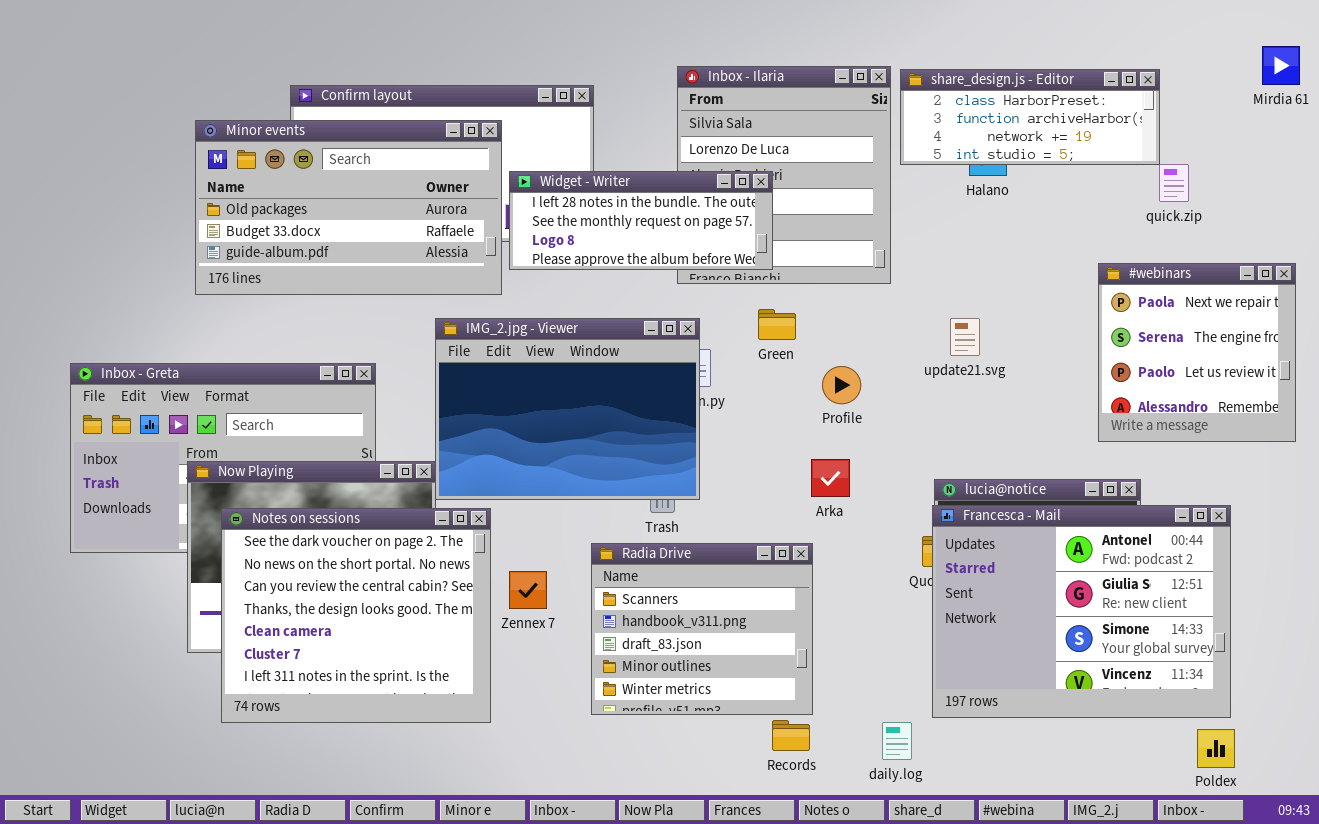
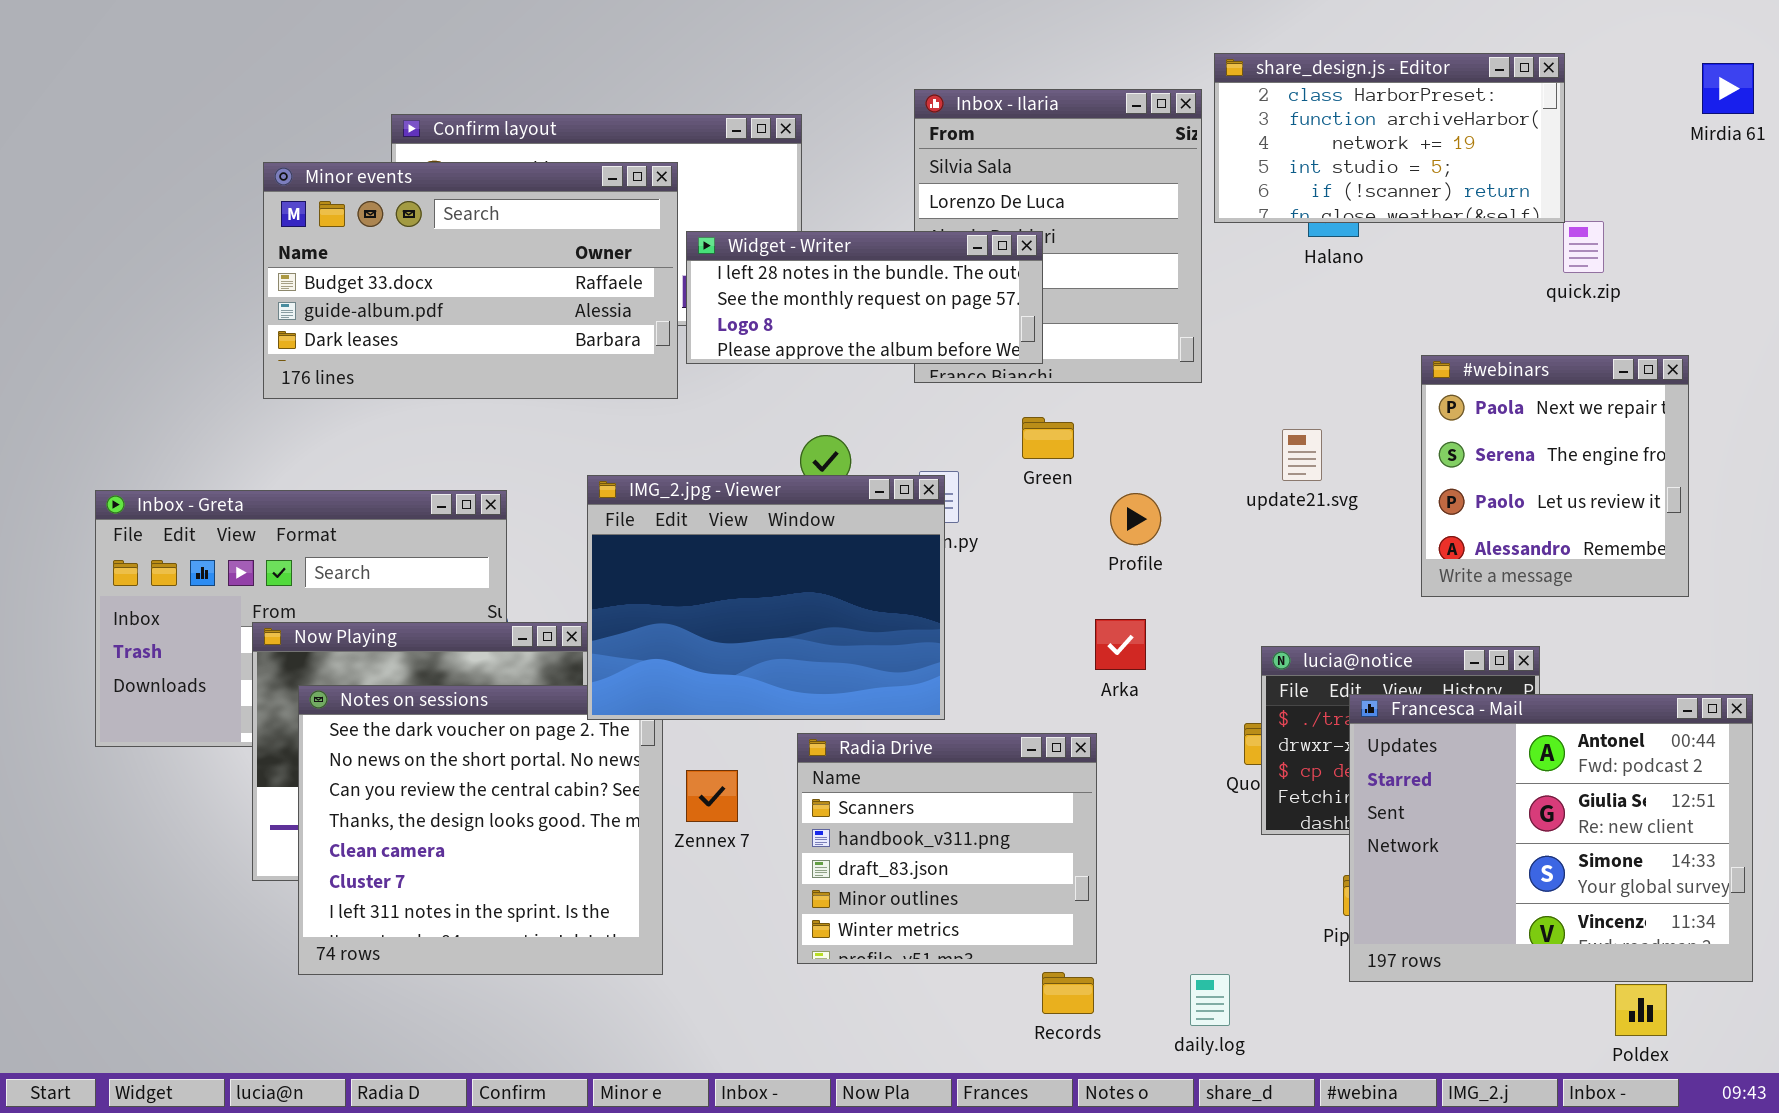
share_design.js - Editor: [900,69,1160,165] -> [1214,53,1565,223], resized
Minor events: [195,120,502,295] -> [263,162,678,399], scrolled down 1 row
#webinars: [1098,263,1296,442] -> [1421,355,1689,597], moved
IMG_2.jpg - Viewer: [435,318,700,500] -> [587,475,945,720], moved
Francesca - Mail: [932,505,1231,718] -> [1349,694,1753,982], moved

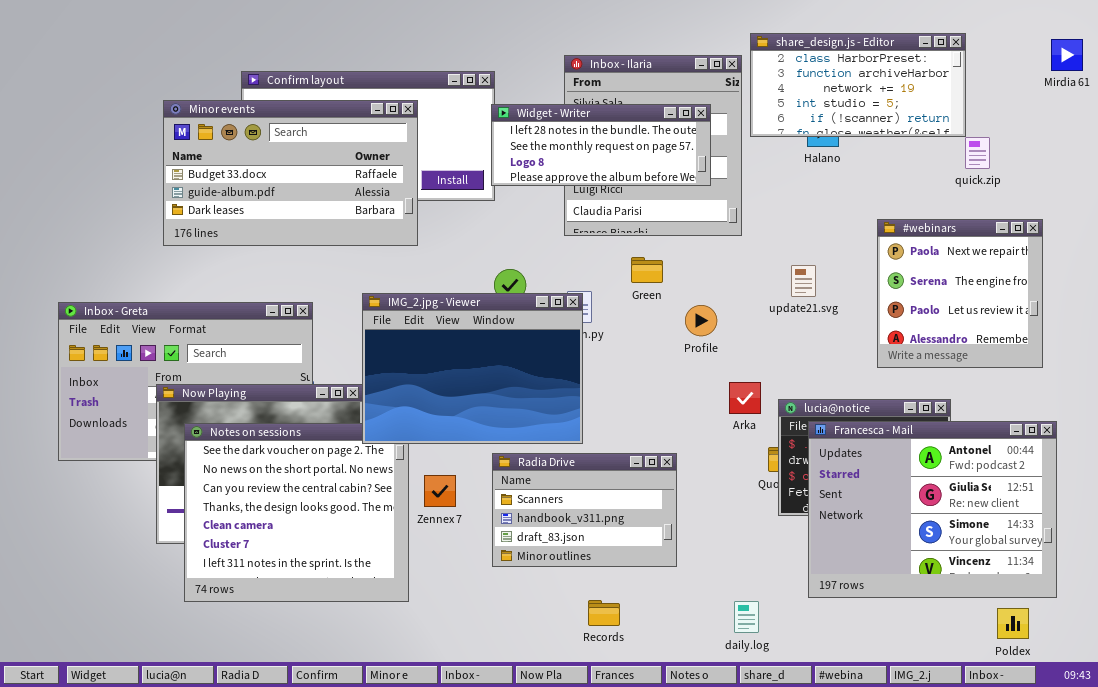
Widget - Writer: [686,231,1043,364] -> [491,104,711,186], moved
Arka: [1095,619,1146,670] -> [729,382,761,414], moved
Francesca - Mail: [1349,694,1753,982] -> [808,421,1057,598], moved
Radia Drive: [797,733,1097,964] -> [492,453,677,567], resized
Records: [1042,972,1094,1014] -> [588,600,620,626], moved

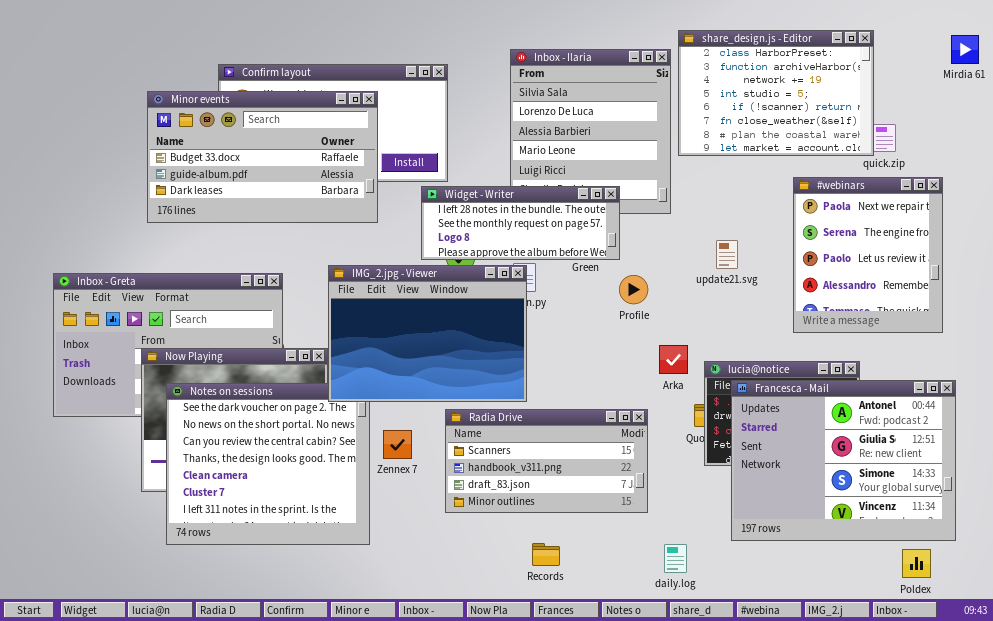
share_design.js - Editor: [750,33,966,137] -> [678,30,874,156], resized
Widget - Writer: [491,104,711,186] -> [421,186,620,260], moved
#webinars: [877,219,1043,368] -> [793,177,943,333], resized
Radia Drive: [492,453,677,567] -> [445,409,648,513], resized

